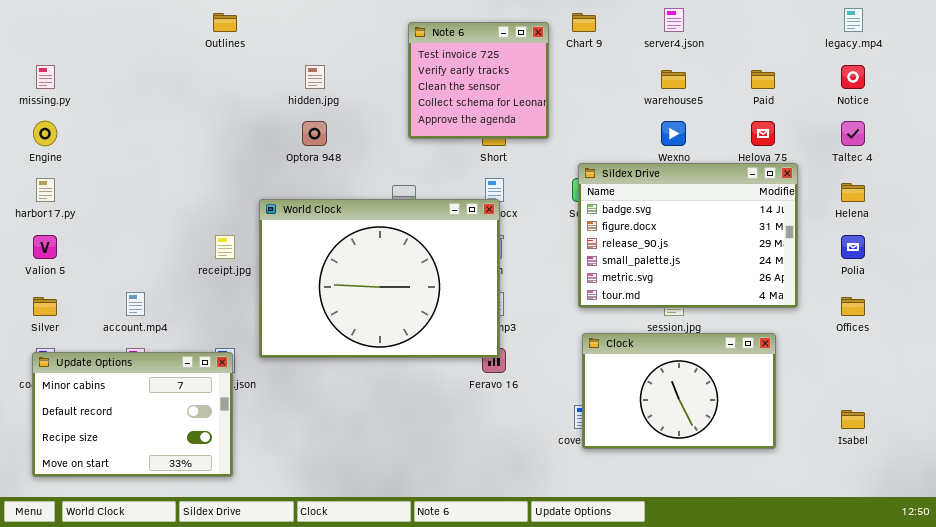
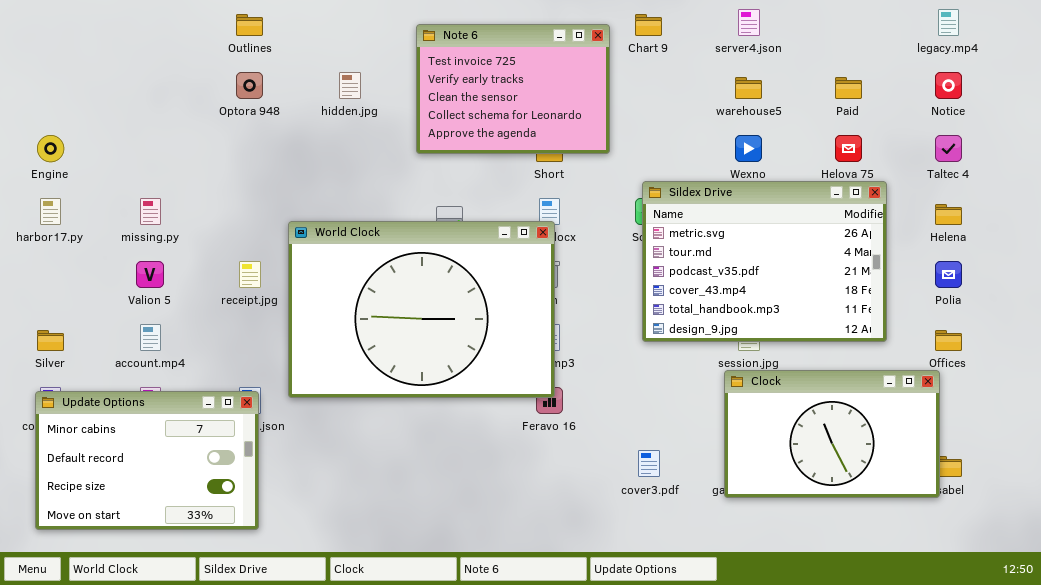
Note 6: [408,22,549,139] -> [416,24,610,154], resized
missing.py: [36,65,55,89] -> [140,198,161,225], moved
Optora 948: [302,121,327,146] -> [236,72,263,99], moved
Sildex Drive: [578,163,798,308] -> [642,181,887,342], scrolled down 4 rows
Valion 5: [33,235,57,259] -> [136,261,164,288], moved
Clock: [582,333,776,449] -> [724,370,940,498], moved

